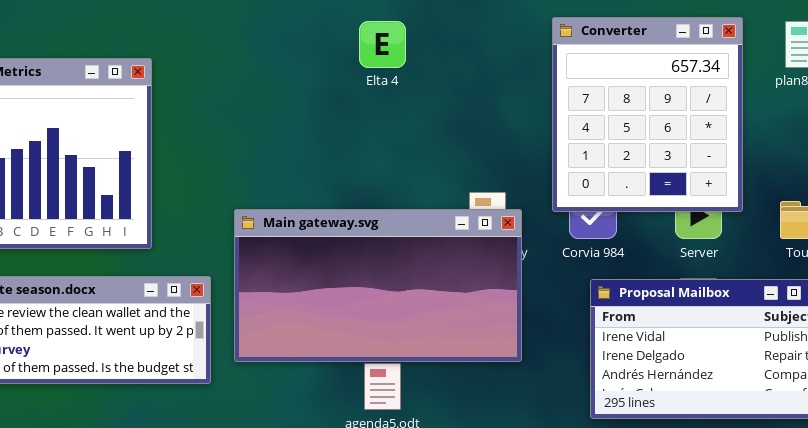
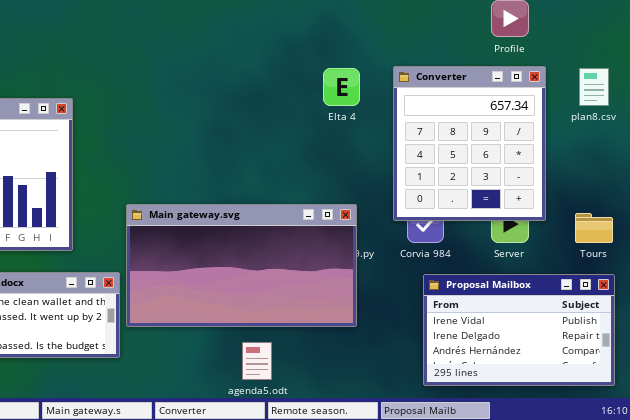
Elta 4: [359,21,406,68] -> [323,68,360,106], moved
Main gateway.svg: [234,209,522,362] -> [126,204,357,327], moved

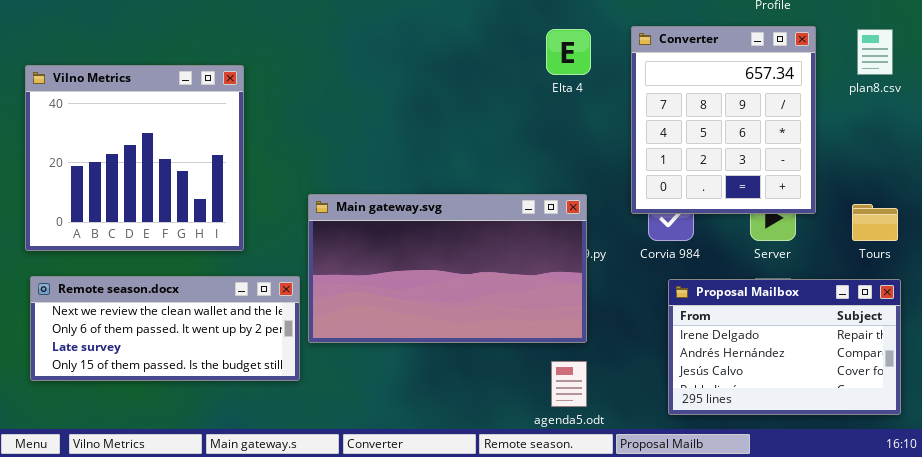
Proposal Mailbox: [423,274,615,386] -> [668,279,901,415], scrolled down 1 row
agenda5.odt: [242,342,272,380] -> [551,361,587,407], moved

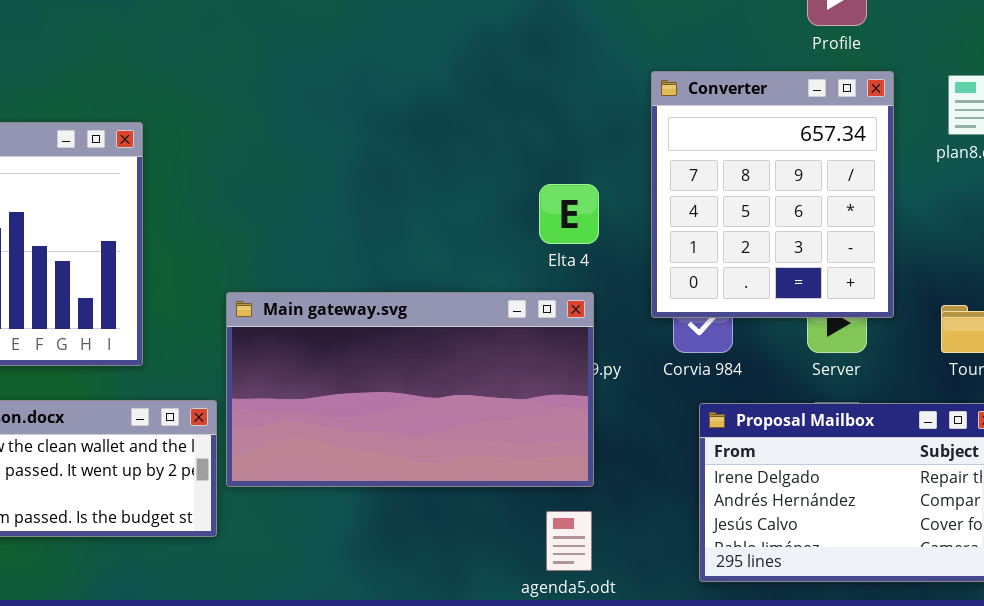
Elta 4: [546,29,591,75] -> [539,184,599,244], moved

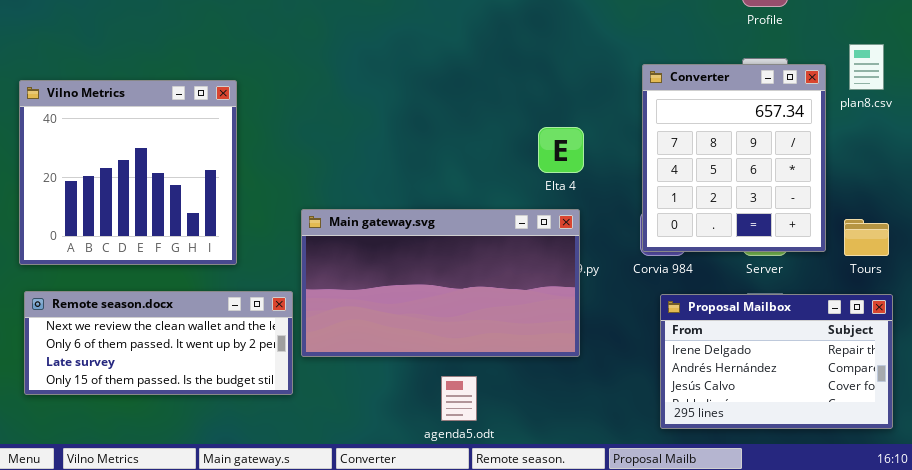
Converter: [651,71,894,318] -> [642,64,826,252], moved
agenda5.odt: [546,511,592,571] -> [441,376,477,421], moved

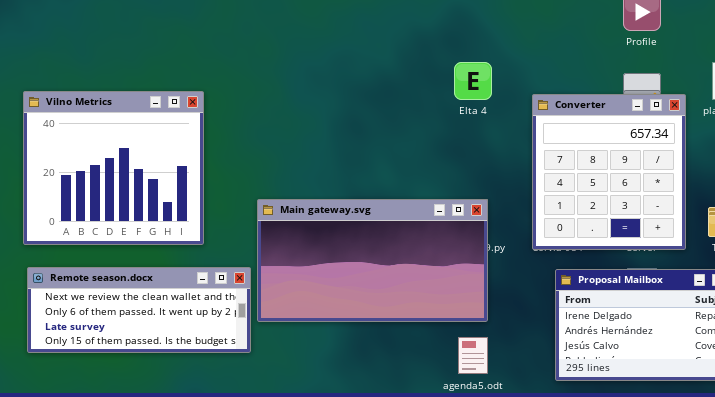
Converter: [642,64,826,252] -> [532,94,686,250], moved
Elta 4: [538,127,584,173] -> [454,62,492,100], moved
agenda5.odt: [441,376,477,421] -> [458,337,488,374], moved

